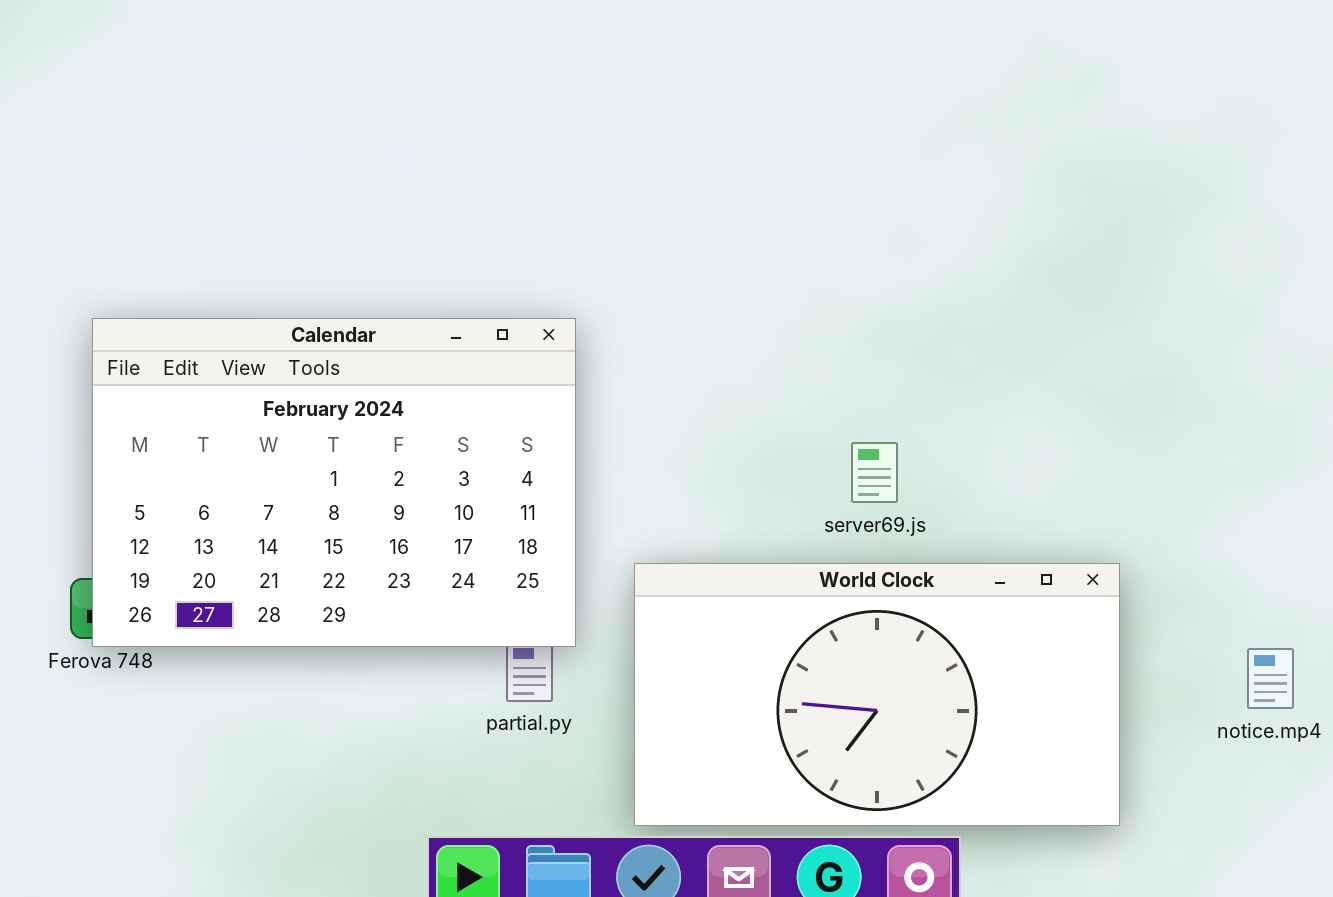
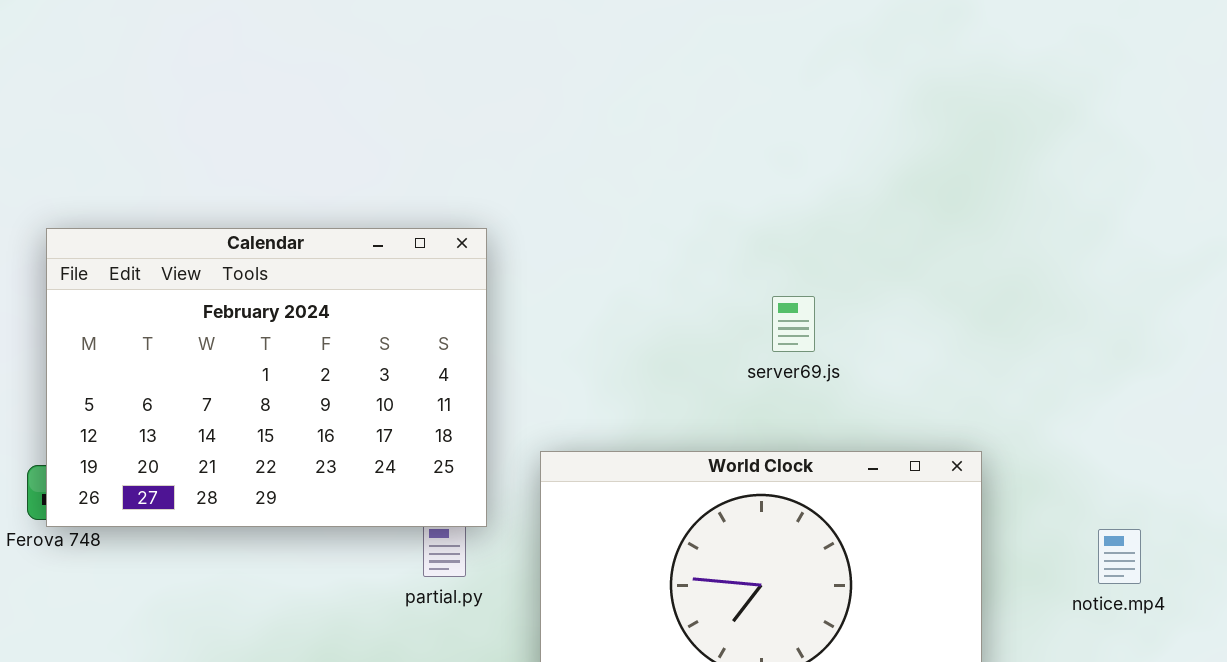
server69.js: [851,442,898,503] -> [772,296,815,352], moved

